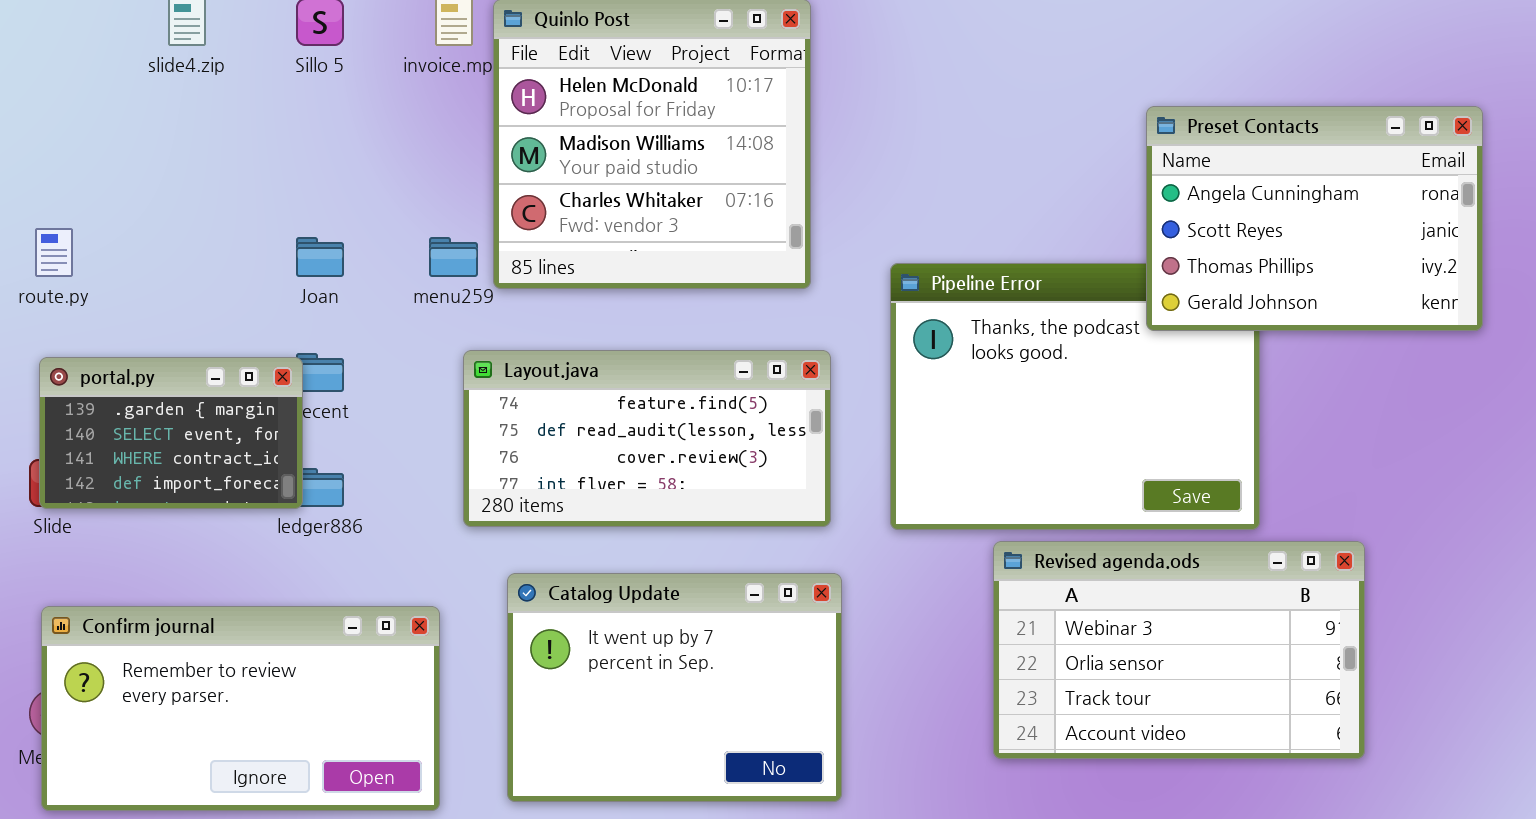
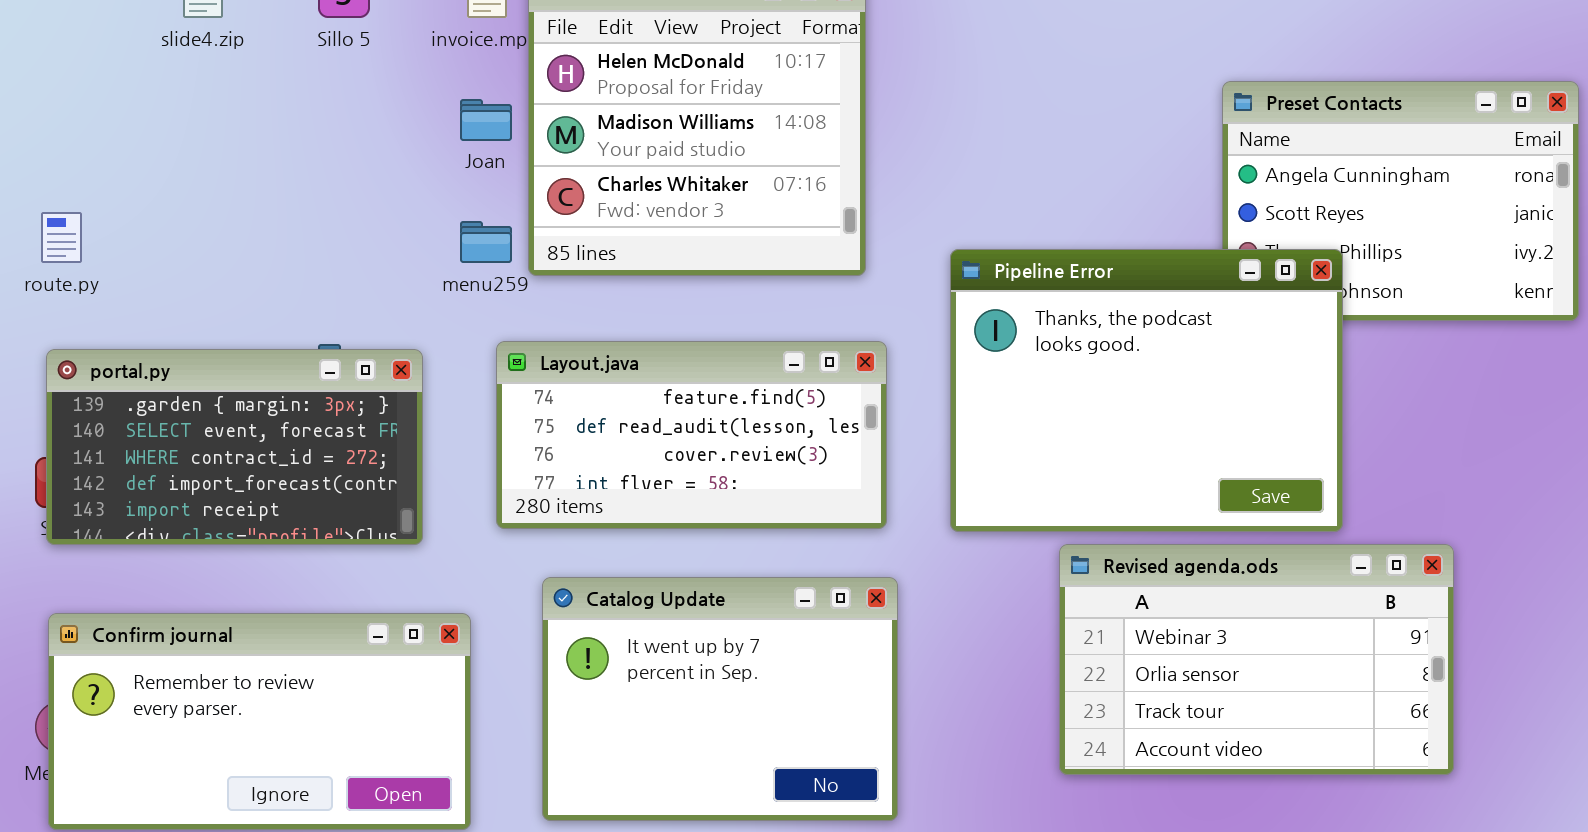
Joan: [296,237,344,277] -> [460,99,512,141], moved
Pipeline Error: [890,263,1260,530] -> [950,249,1343,532], raised
portal.py: [39,357,303,509] -> [46,349,423,545], resized

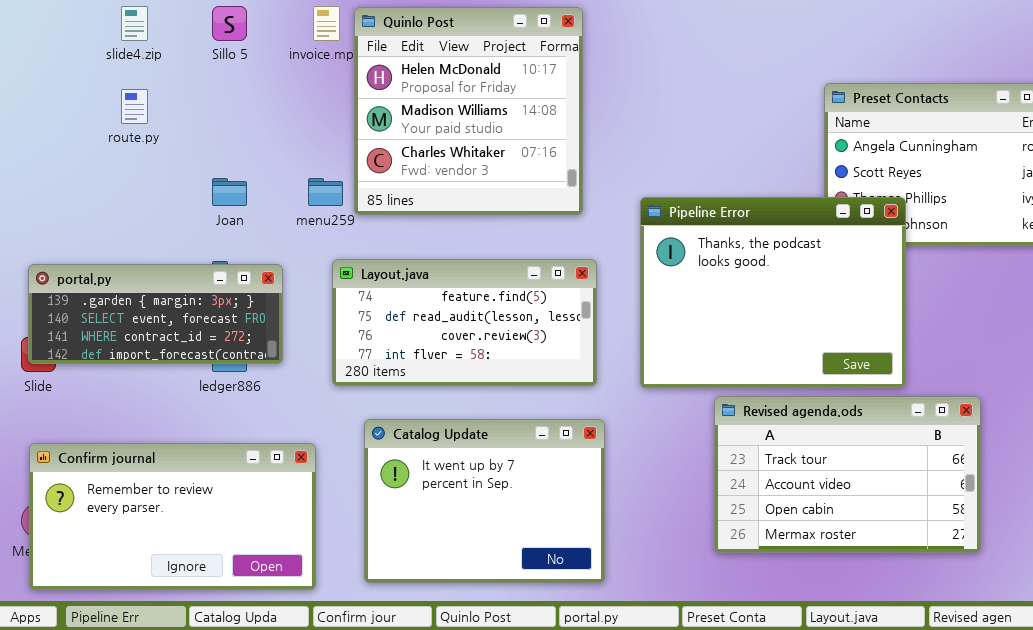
Joan: [460,99,512,141] -> [212,178,247,206], moved
route.py: [41,212,82,263] -> [121,89,148,124], moved
portal.py: [46,349,423,545] -> [28,264,283,364], resized
Revised agenda.ods: [1059,544,1454,775] -> [714,396,981,553], scrolled down 2 rows

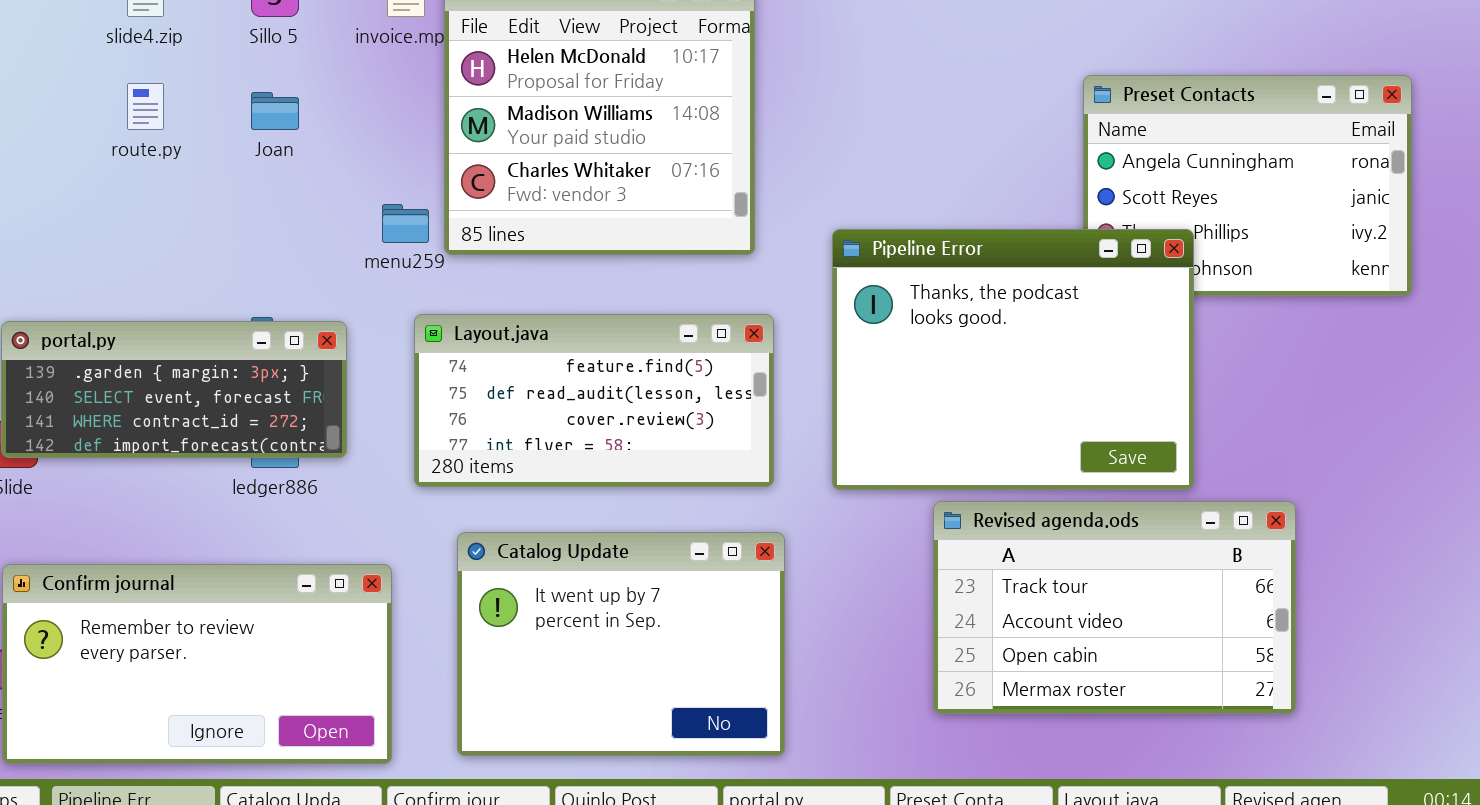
Joan: [212,178,247,206] -> [251,92,299,130], moved

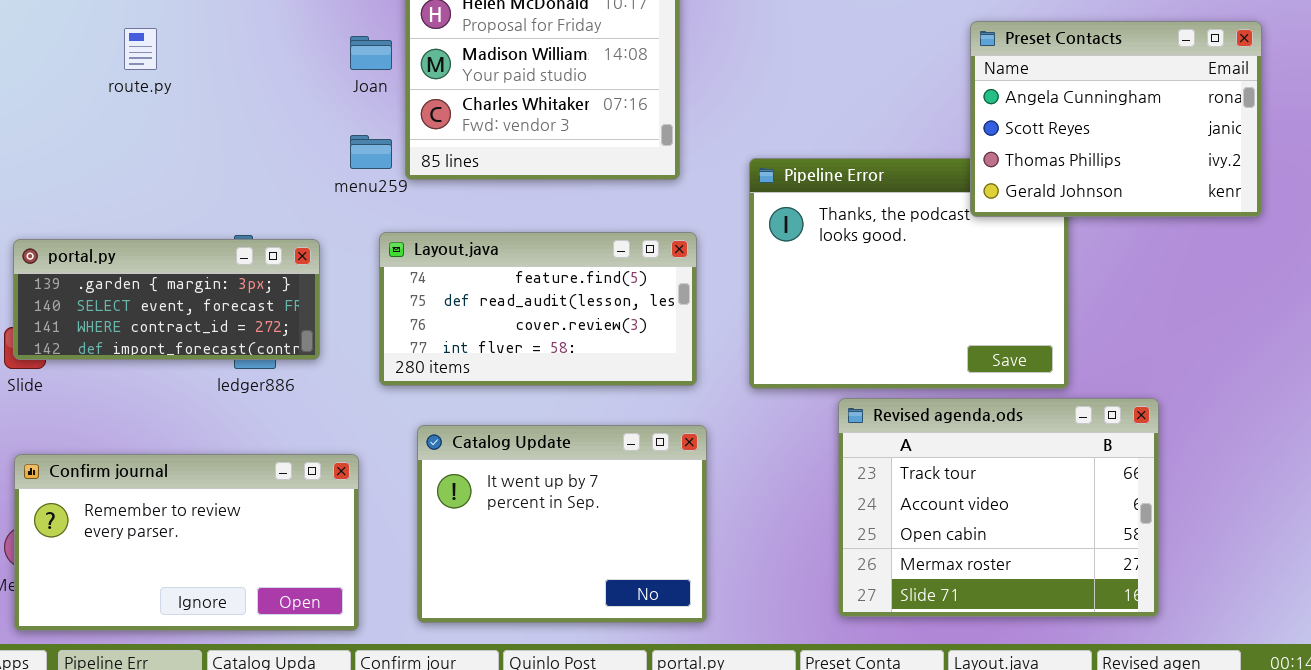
Preset Contacts: [1083,75,1412,296] -> [970,21,1262,217], raised
Joan: [251,92,299,130] -> [350,36,392,70], moved
Revised agenda.ods: [933,501,1296,714] -> [838,398,1159,617], resized

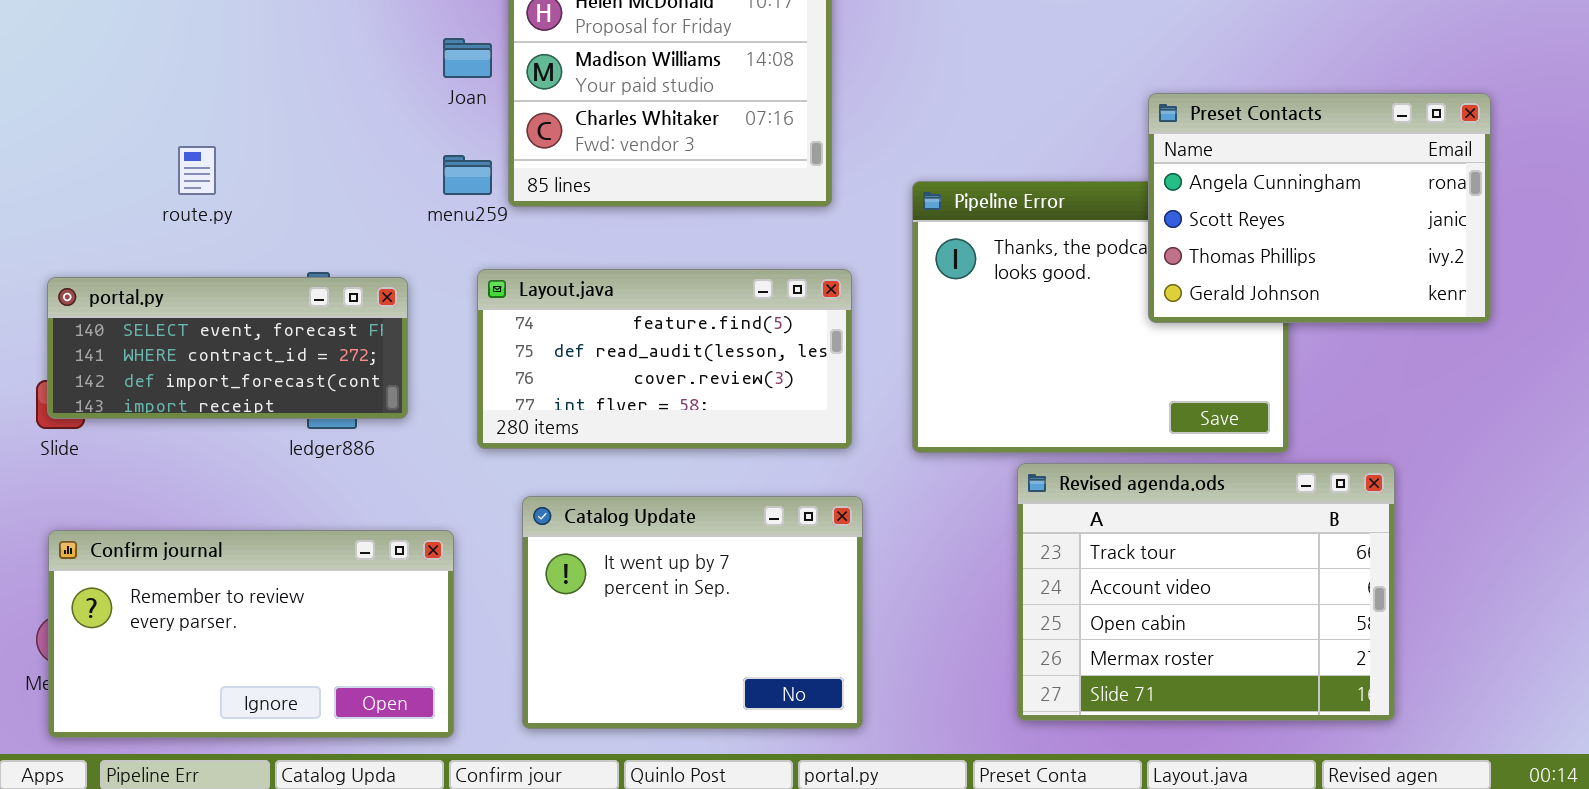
Preset Contacts: [970,21,1262,217] -> [1148,93,1491,323], moved
route.py: [124,28,157,70] -> [178,146,216,195], moved
portal.py: [13,239,320,360] -> [47,277,408,419], scrolled down 1 row

